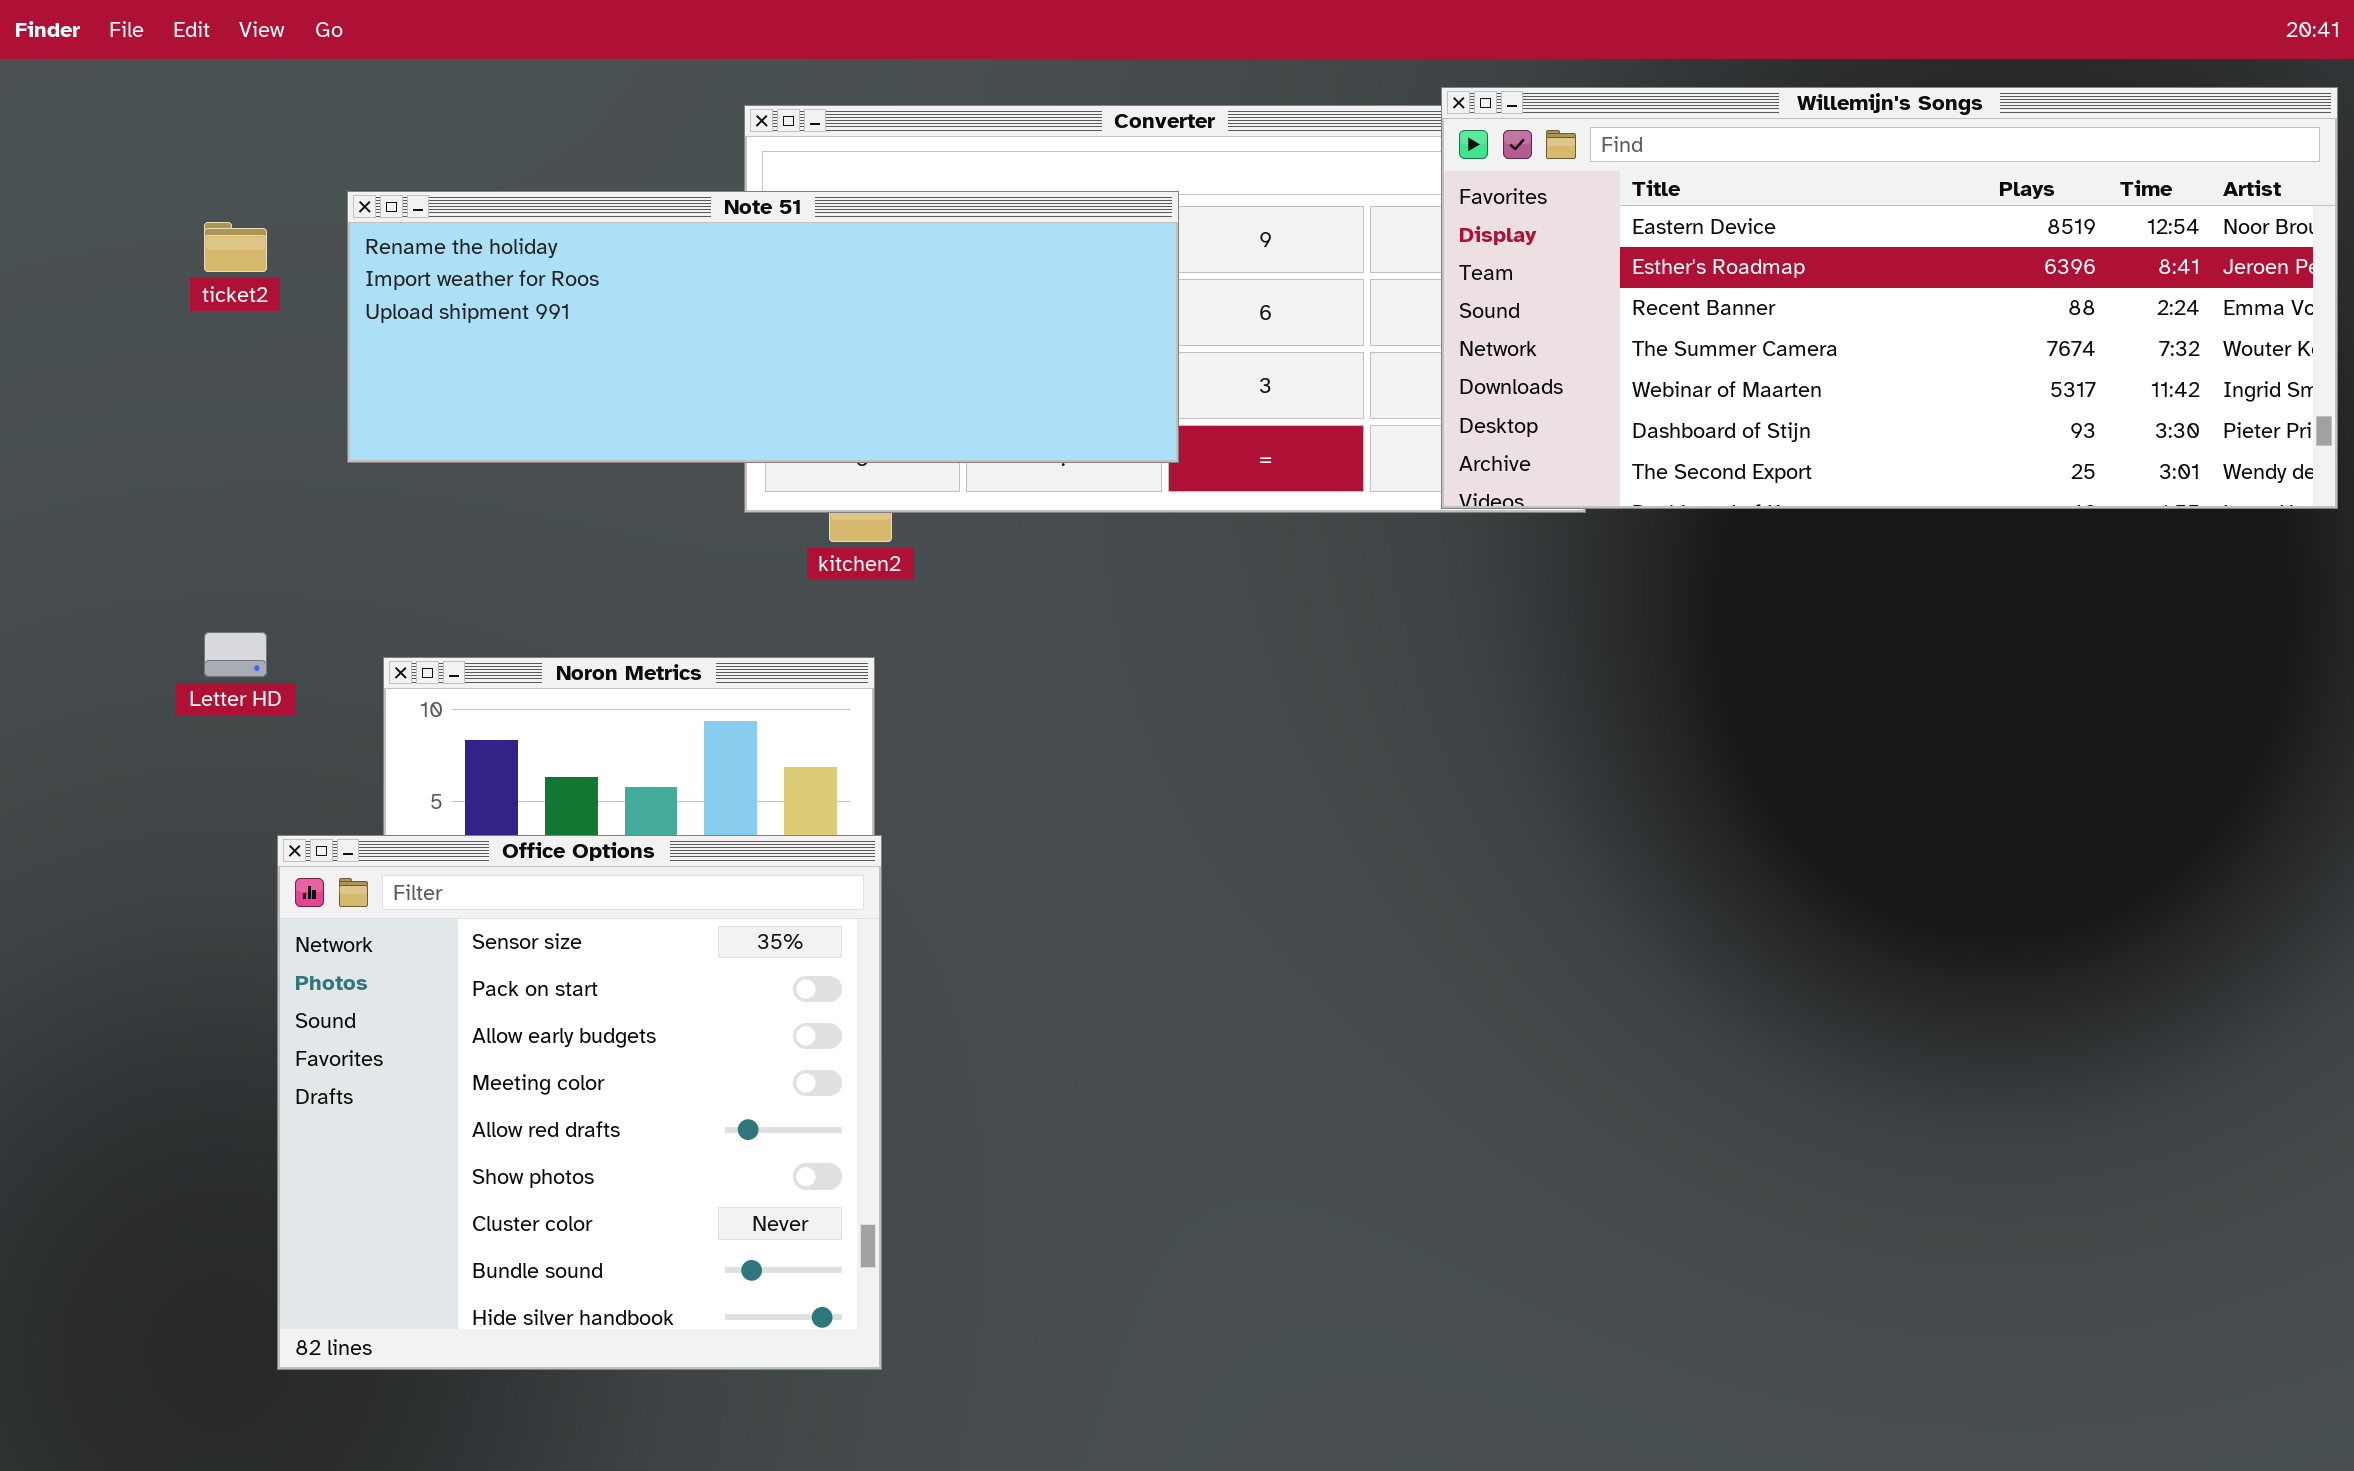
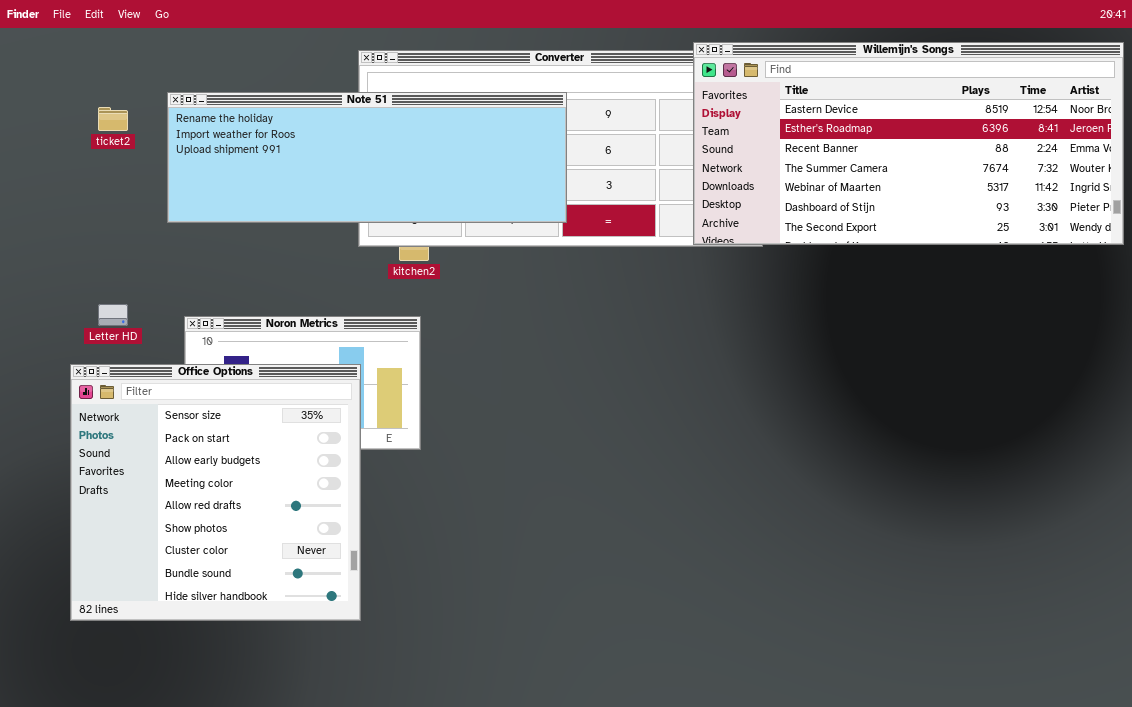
Office Options: [277,835,882,1370] -> [70,364,361,621], moved

